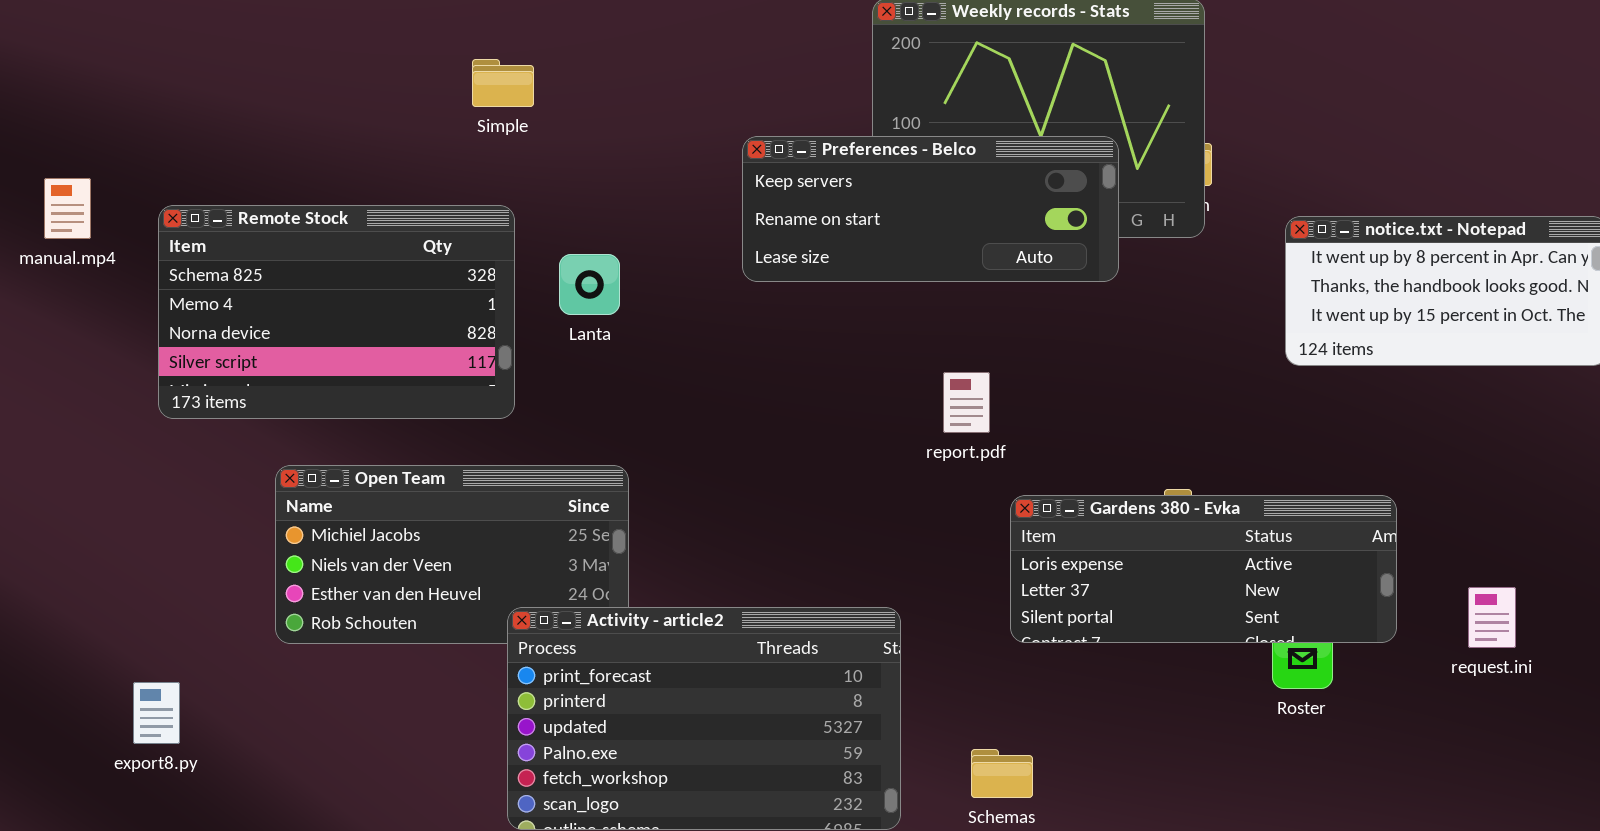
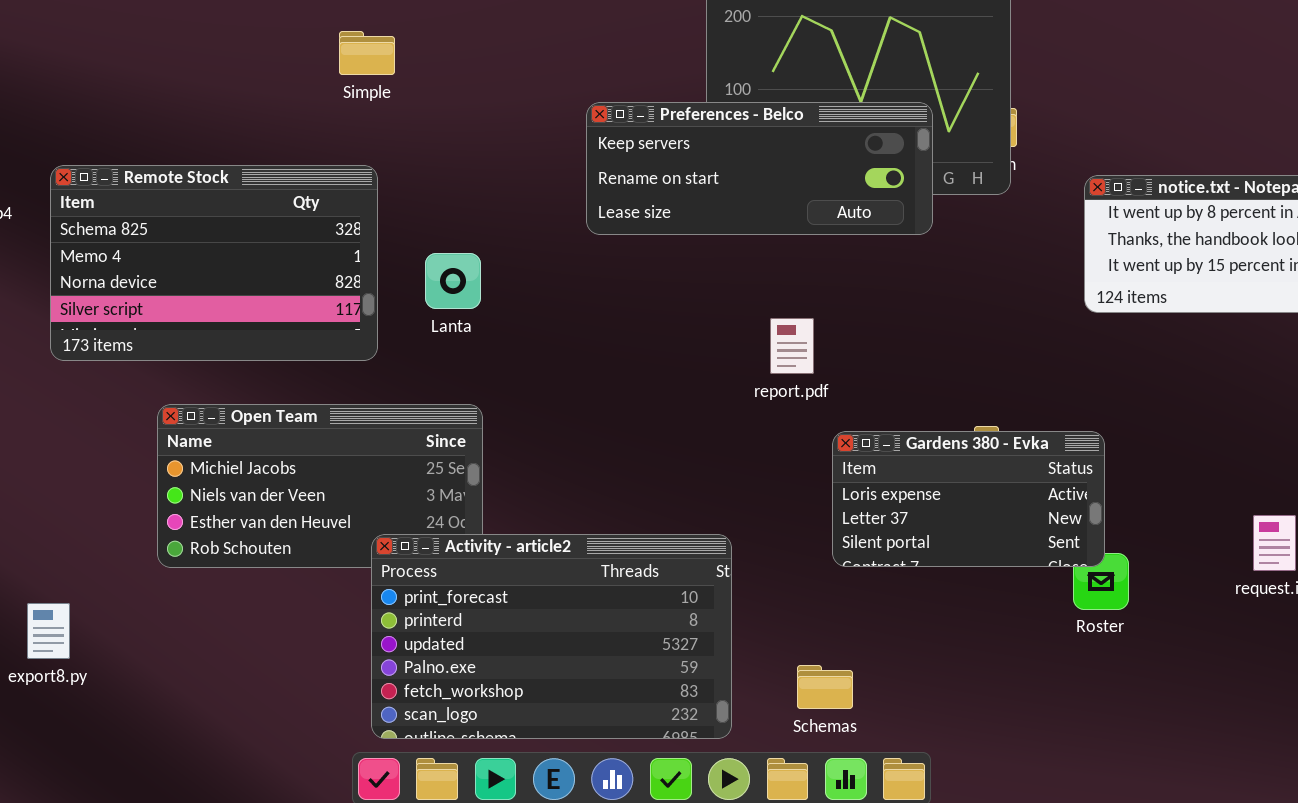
Lanta: [559,254,620,315] -> [425,253,481,309], moved
Gardens 380 - Evka: [1010,495,1397,643] -> [832,431,1105,567], resized

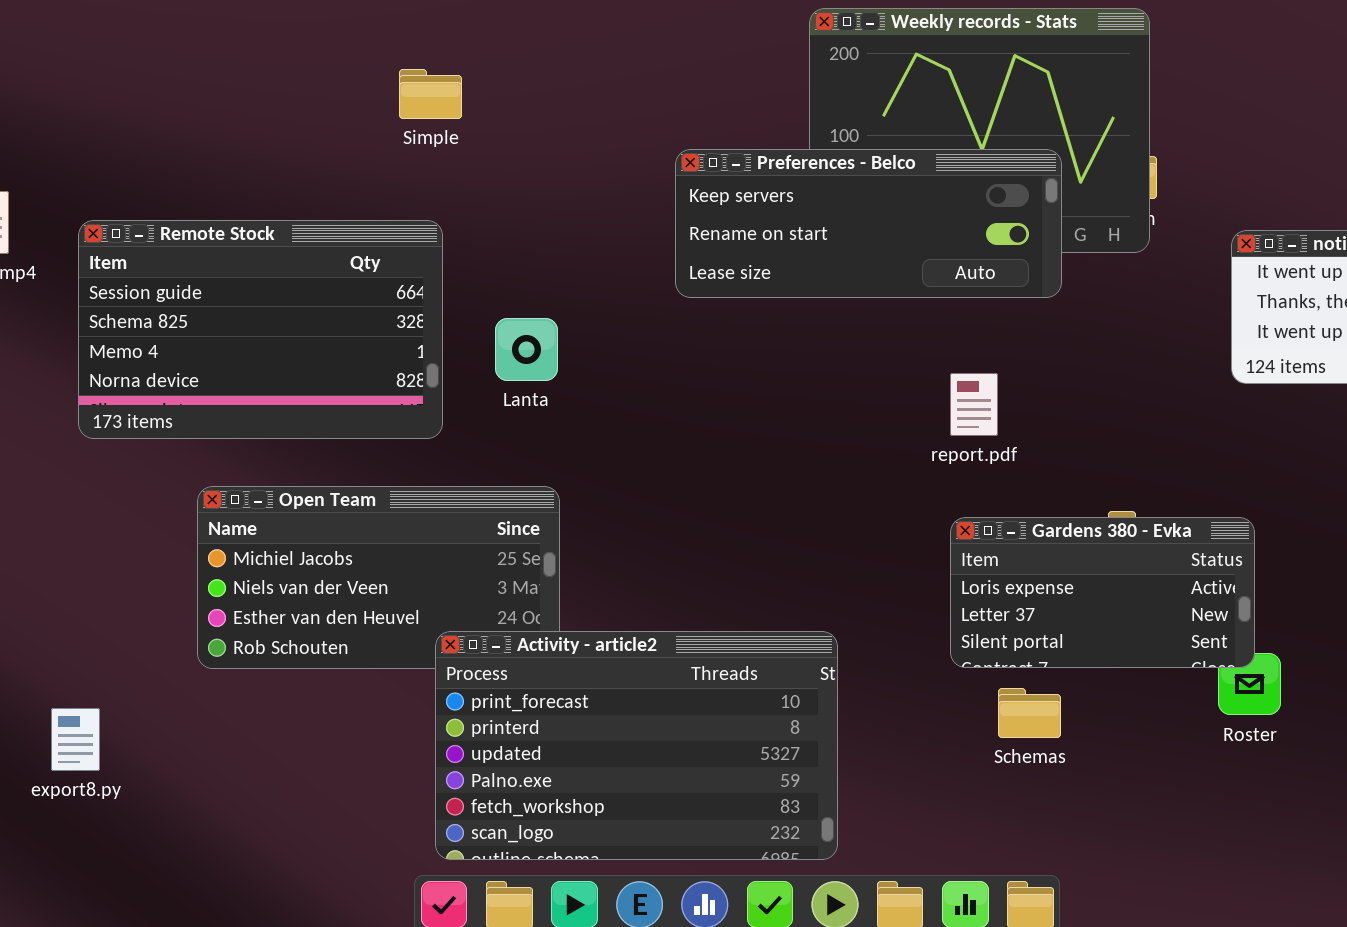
Remote Stock: [50,165,378,361] -> [78,220,443,439], scrolled up 1 row
report.pdf: [770,318,814,374] -> [950,373,998,436], moved
Schemas: [797,665,853,709] -> [998,688,1061,738], moved

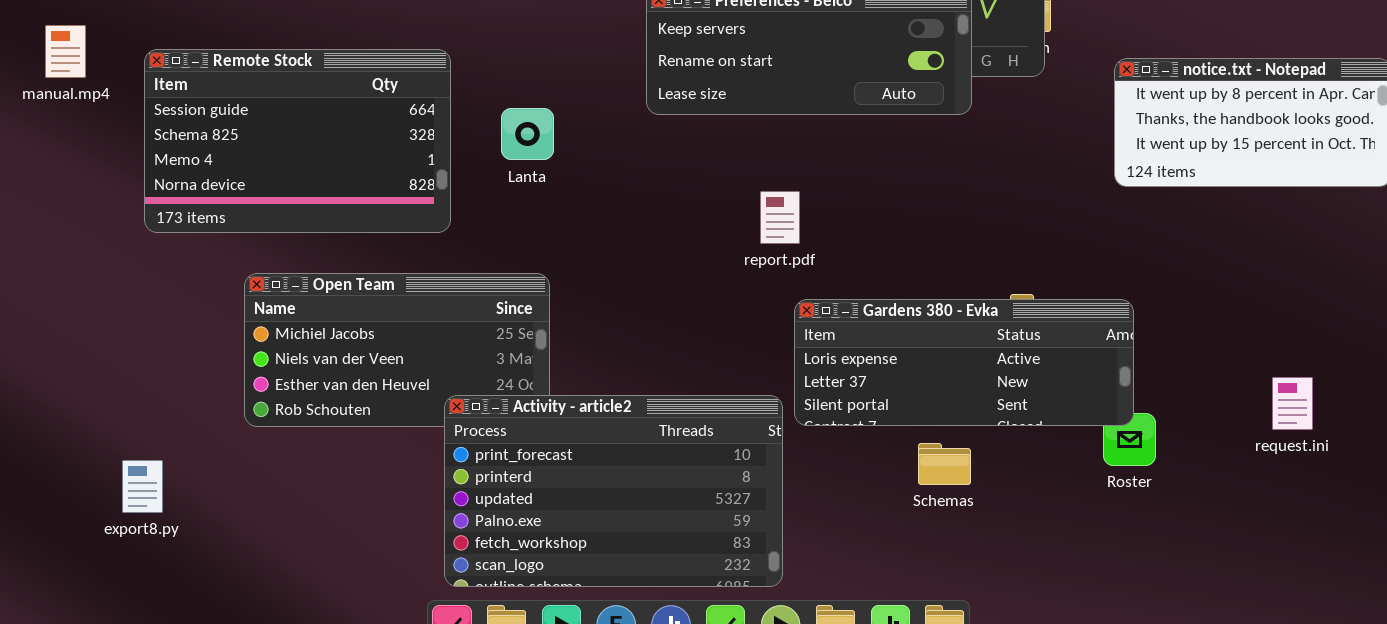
Lanta: [495,318,558,381] -> [501,108,554,160], moved
report.pdf: [950,373,998,436] -> [760,191,800,244], moved
Gardens 380 - Evka: [950,517,1255,668] -> [794,299,1134,426], resized

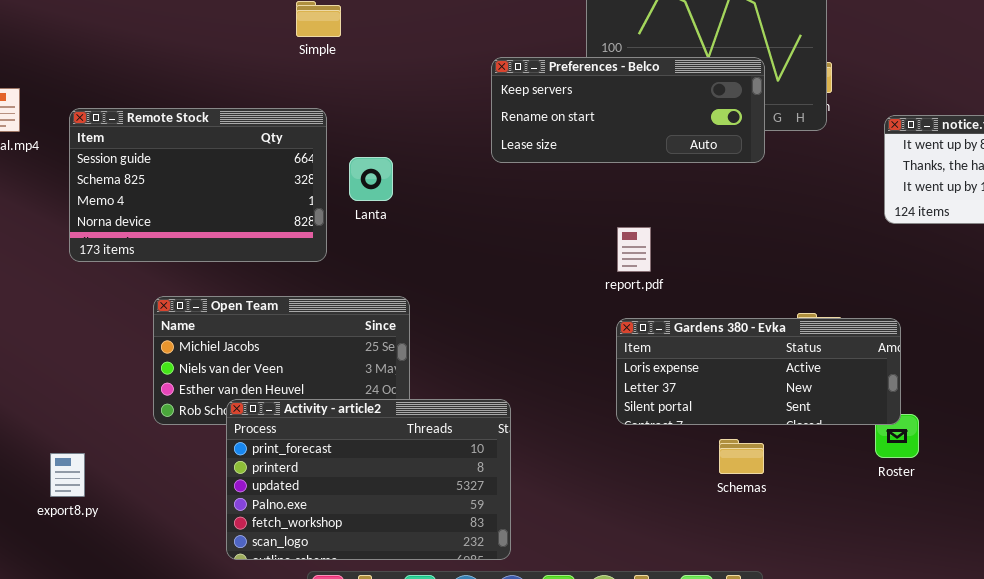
Lanta: [501,108,554,160] -> [349,157,393,201], moved
report.pdf: [760,191,800,244] -> [617,227,651,272], moved
Activity - article2: [444,395,783,587] -> [226,399,511,560], moved

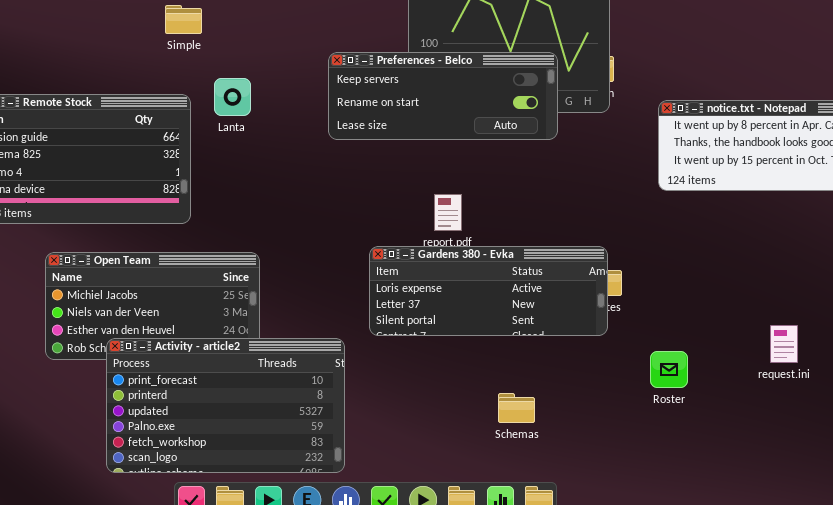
Lanta: [349,157,393,201] -> [214,78,251,116], moved
Gardens 380 - Evka: [616,318,901,425] -> [369,246,608,336], moved
Schemas: [719,439,764,474] -> [498,393,535,423], moved

